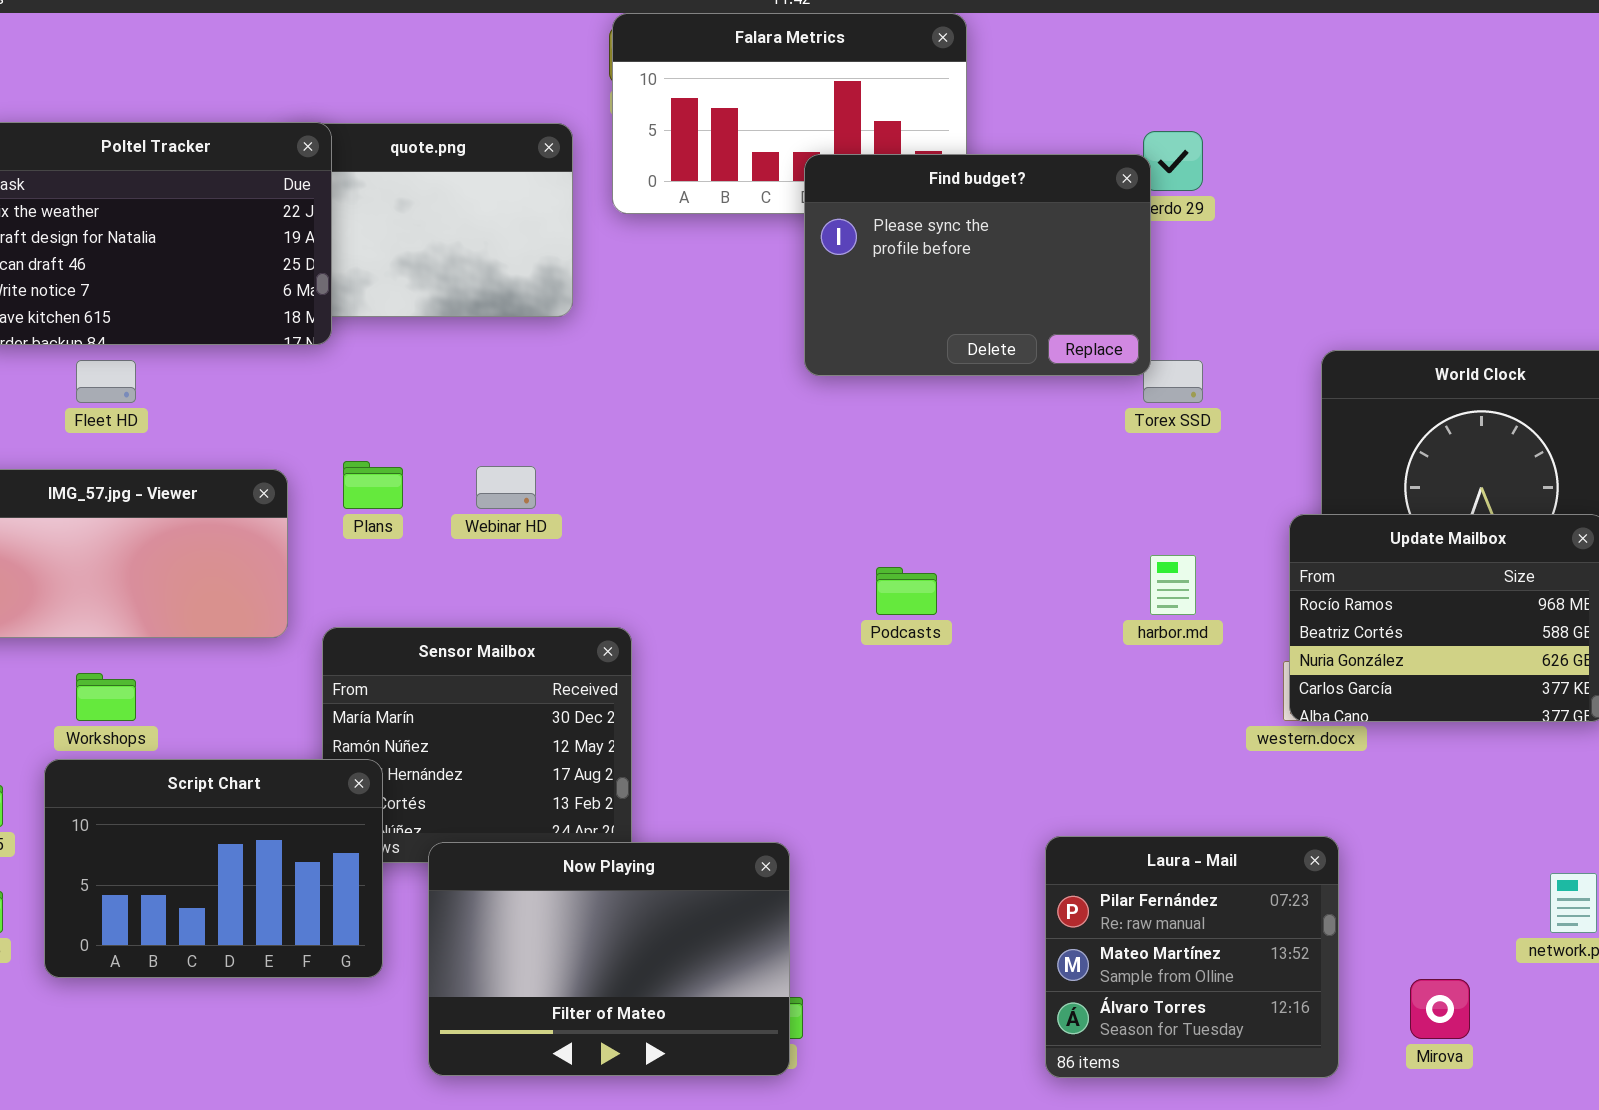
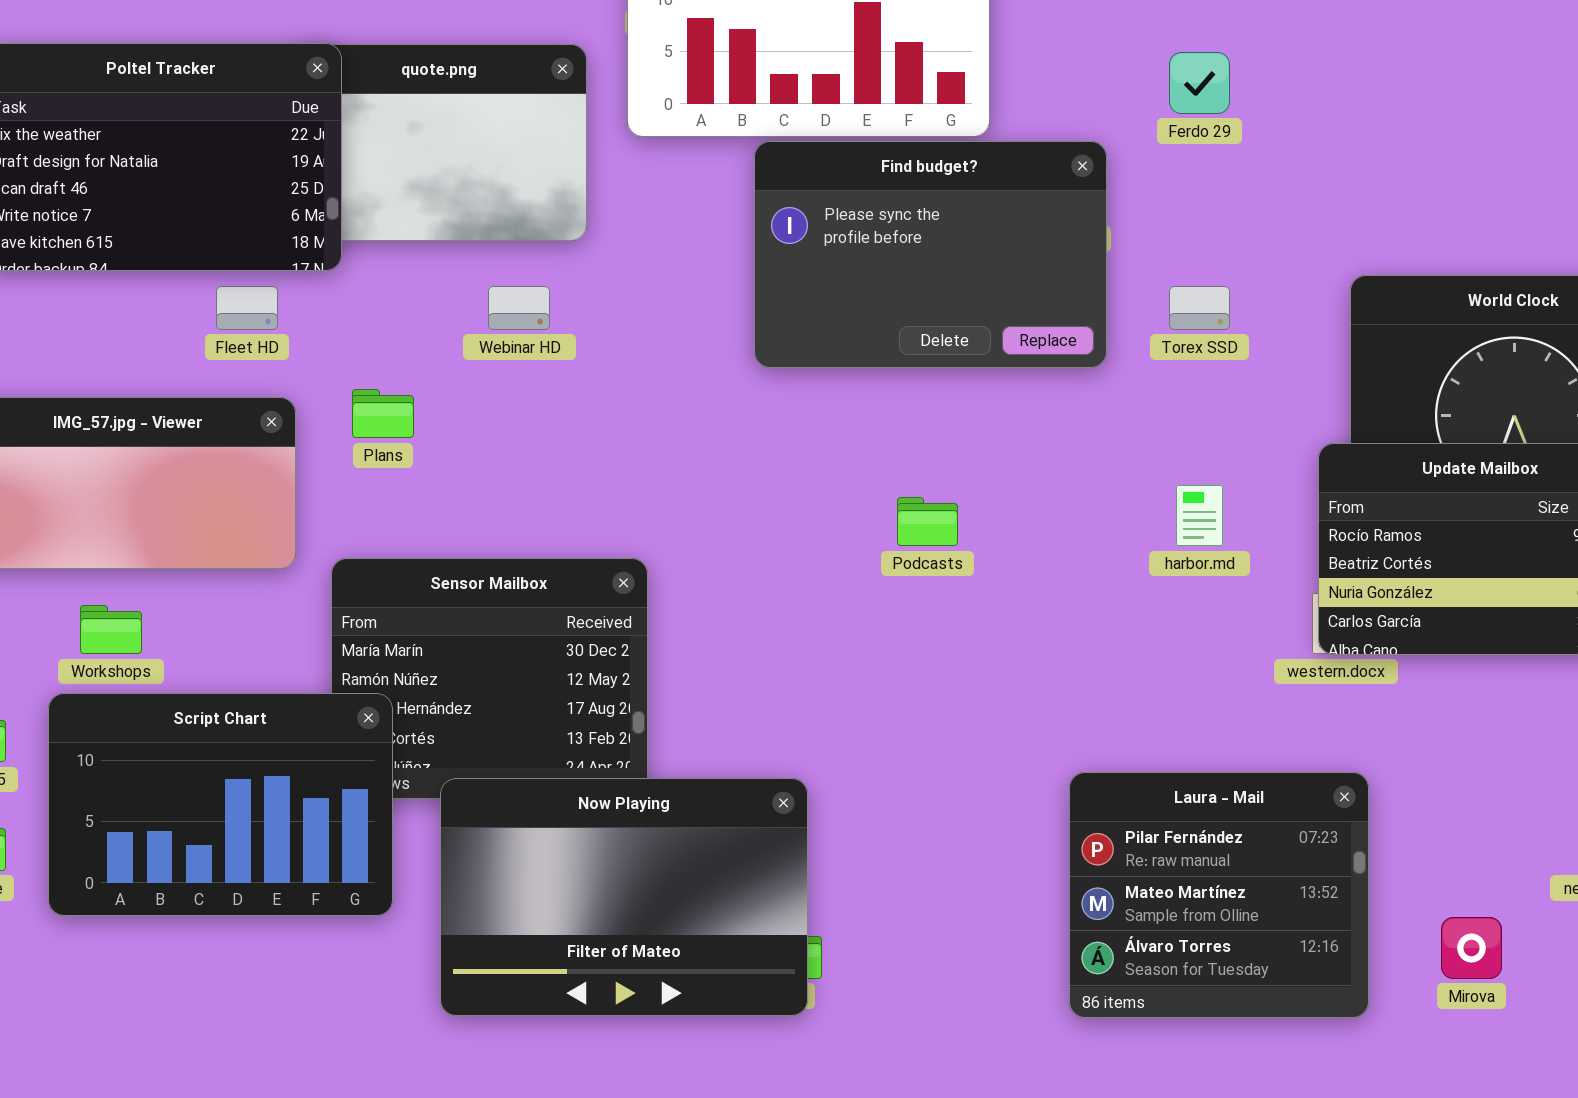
Find budget?: [804,154,1151,376] -> [754,141,1107,368], moved
Fleet HD: [76,360,136,403] -> [216,286,278,330], moved
Webinar HD: [476,466,536,509] -> [488,286,550,330], moved

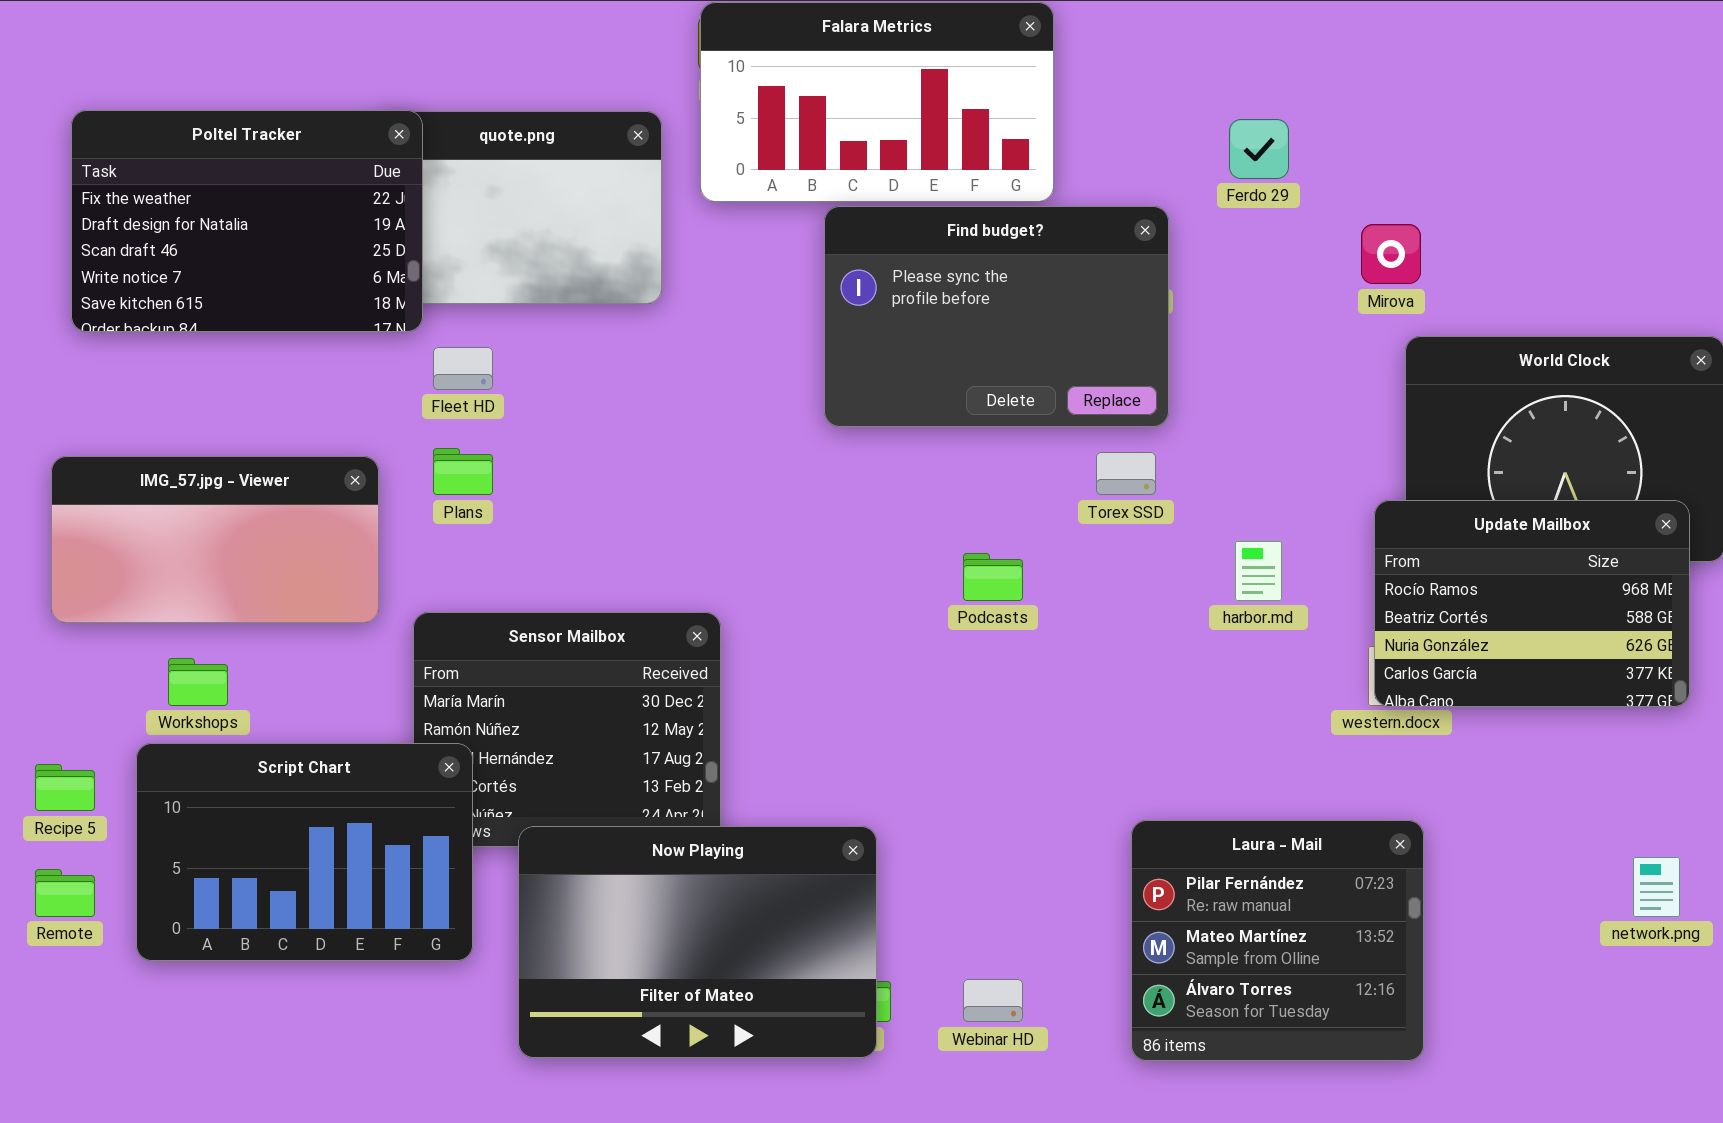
Fleet HD: [216,286,278,330] -> [433,347,493,390], moved
Webinar HD: [488,286,550,330] -> [963,979,1023,1022], moved
Torex SSD: [1169,286,1230,330] -> [1096,452,1156,495], moved
Mirova: [1441,917,1502,979] -> [1361,224,1421,284], moved

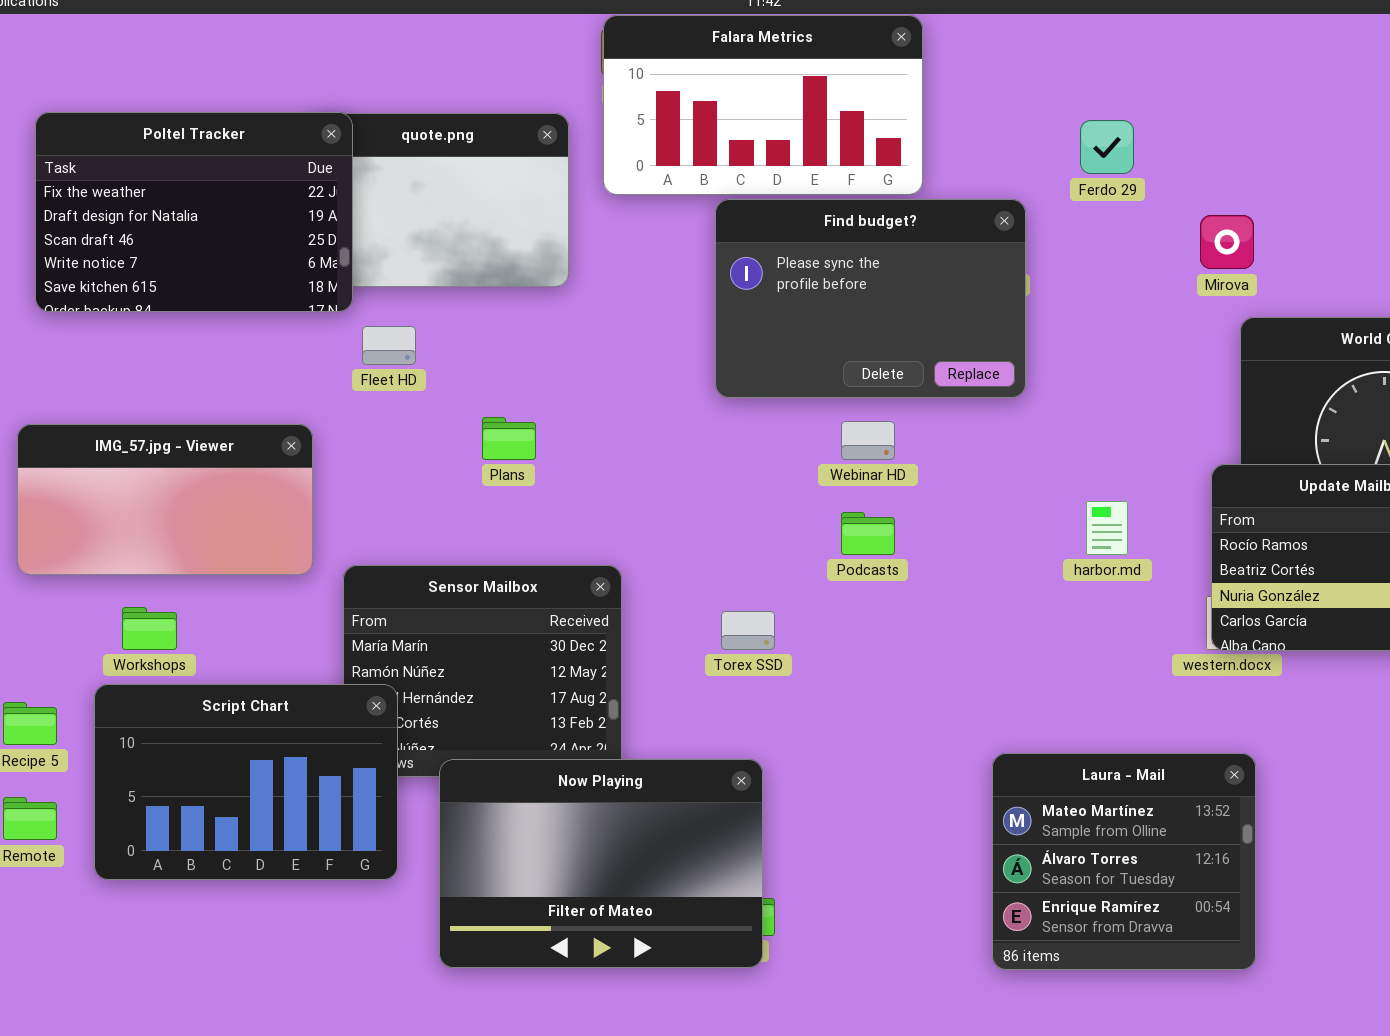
Plans: [433,448,493,495] -> [482,417,536,460], moved
Torex SSD: [1096,452,1156,495] -> [721,611,775,650], moved
Laura - Mail: [1131,820,1424,1061] -> [992,753,1256,970], scrolled down 1 row
Webinar HD: [963,979,1023,1022] -> [841,421,895,460], moved

